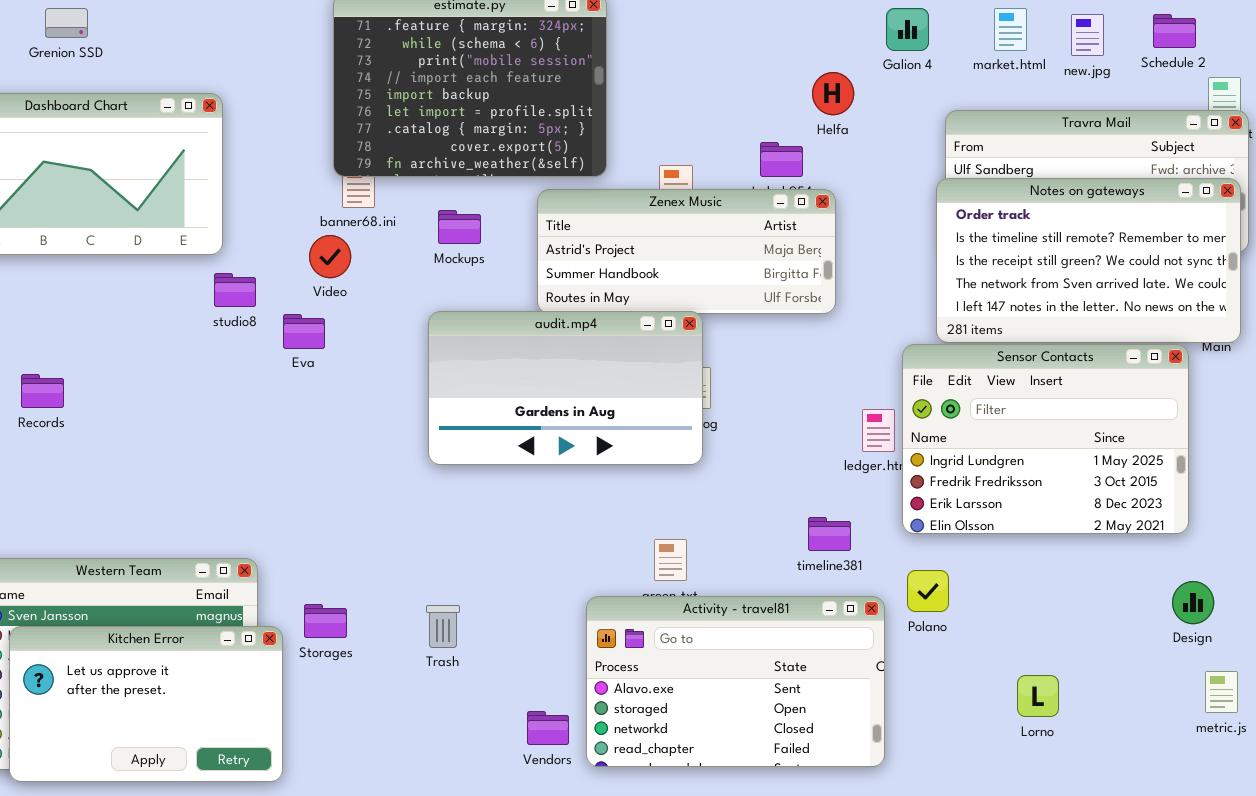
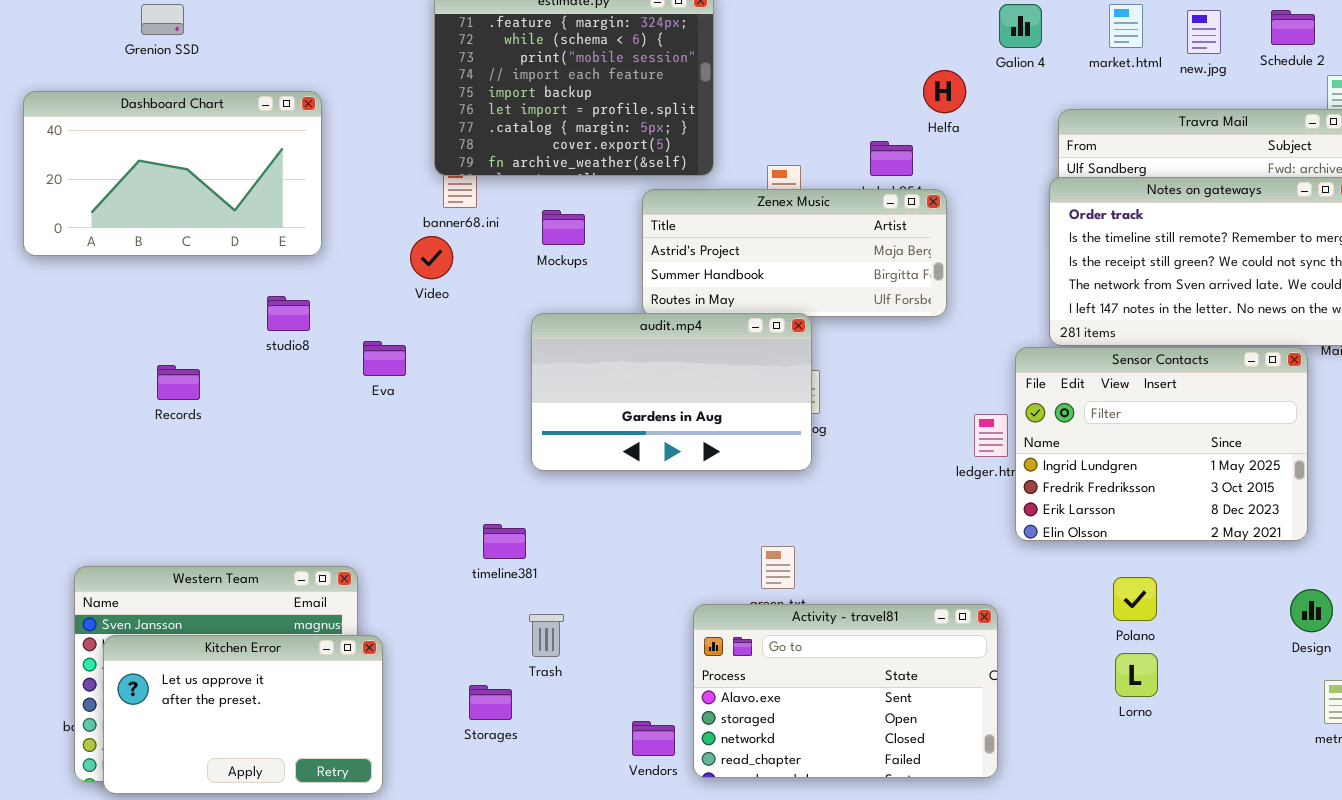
studio8: [214,273,256,307] -> [267,296,310,331], moved
Eva: [283,314,325,349] -> [363,341,406,376], moved
Records: [21,374,64,408] -> [157,365,200,400], moved
timeline381: [808,517,851,551] -> [483,524,526,559], moved
Polano: [907,570,949,612] -> [1113,577,1157,621], moved
Storages: [304,604,347,638] -> [469,685,512,720], moved
Lorno: [1017,675,1059,717] -> [1115,653,1158,697], moved

